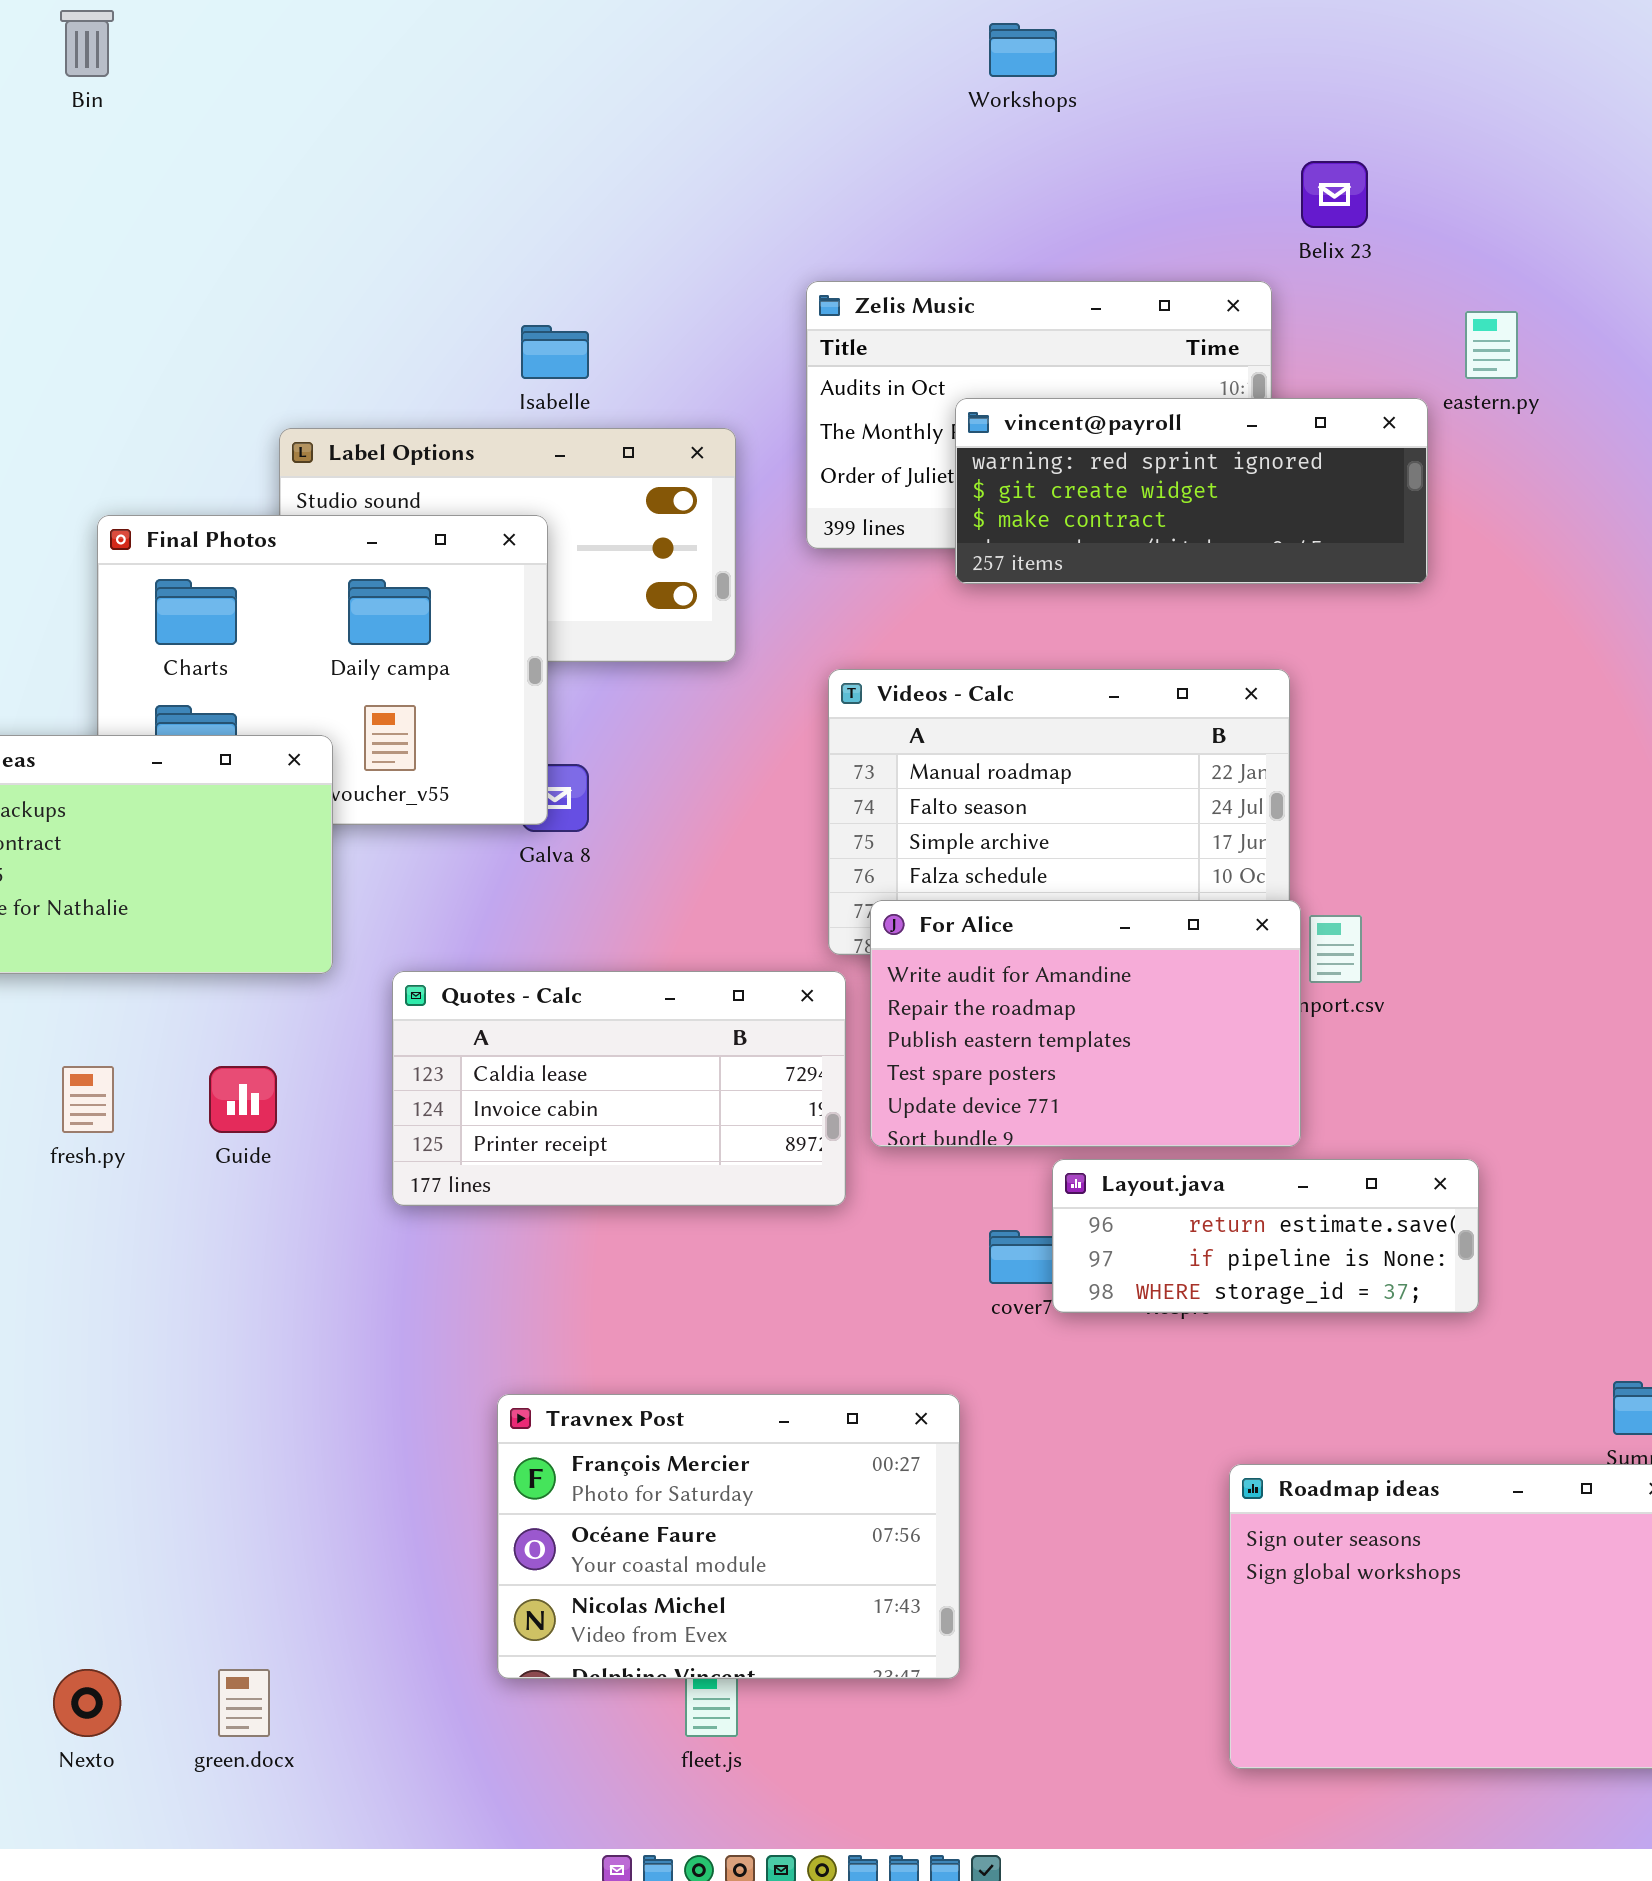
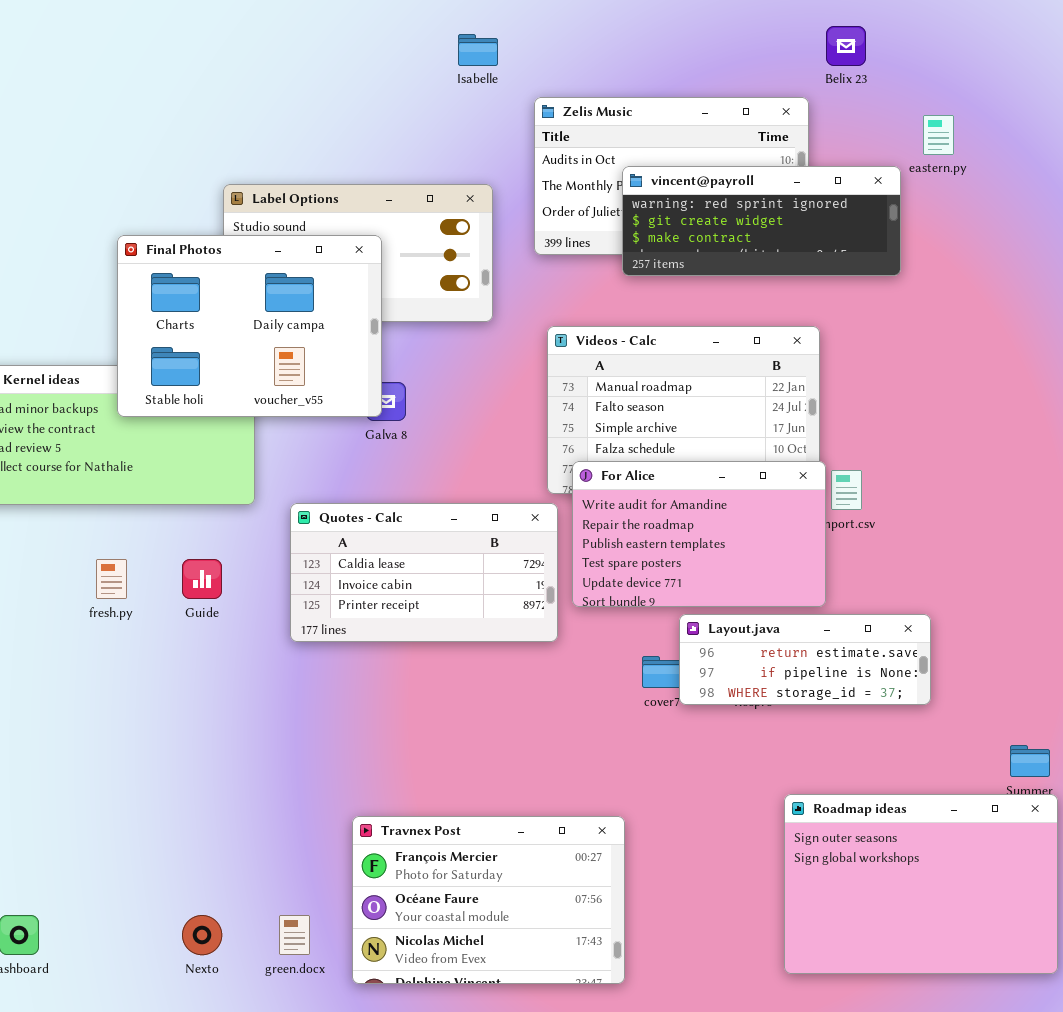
Isabelle: [521,325,589,379] -> [458,34,498,66], moved
Final Photos: [97,515,548,825] -> [117,235,382,417], raised
Travnex Post: [497,1394,960,1679] -> [352,816,625,984], moved
Nexto: [53,1669,121,1737] -> [182,915,222,955], moved
green.docx: [218,1669,270,1737] -> [279,915,310,955], moved

